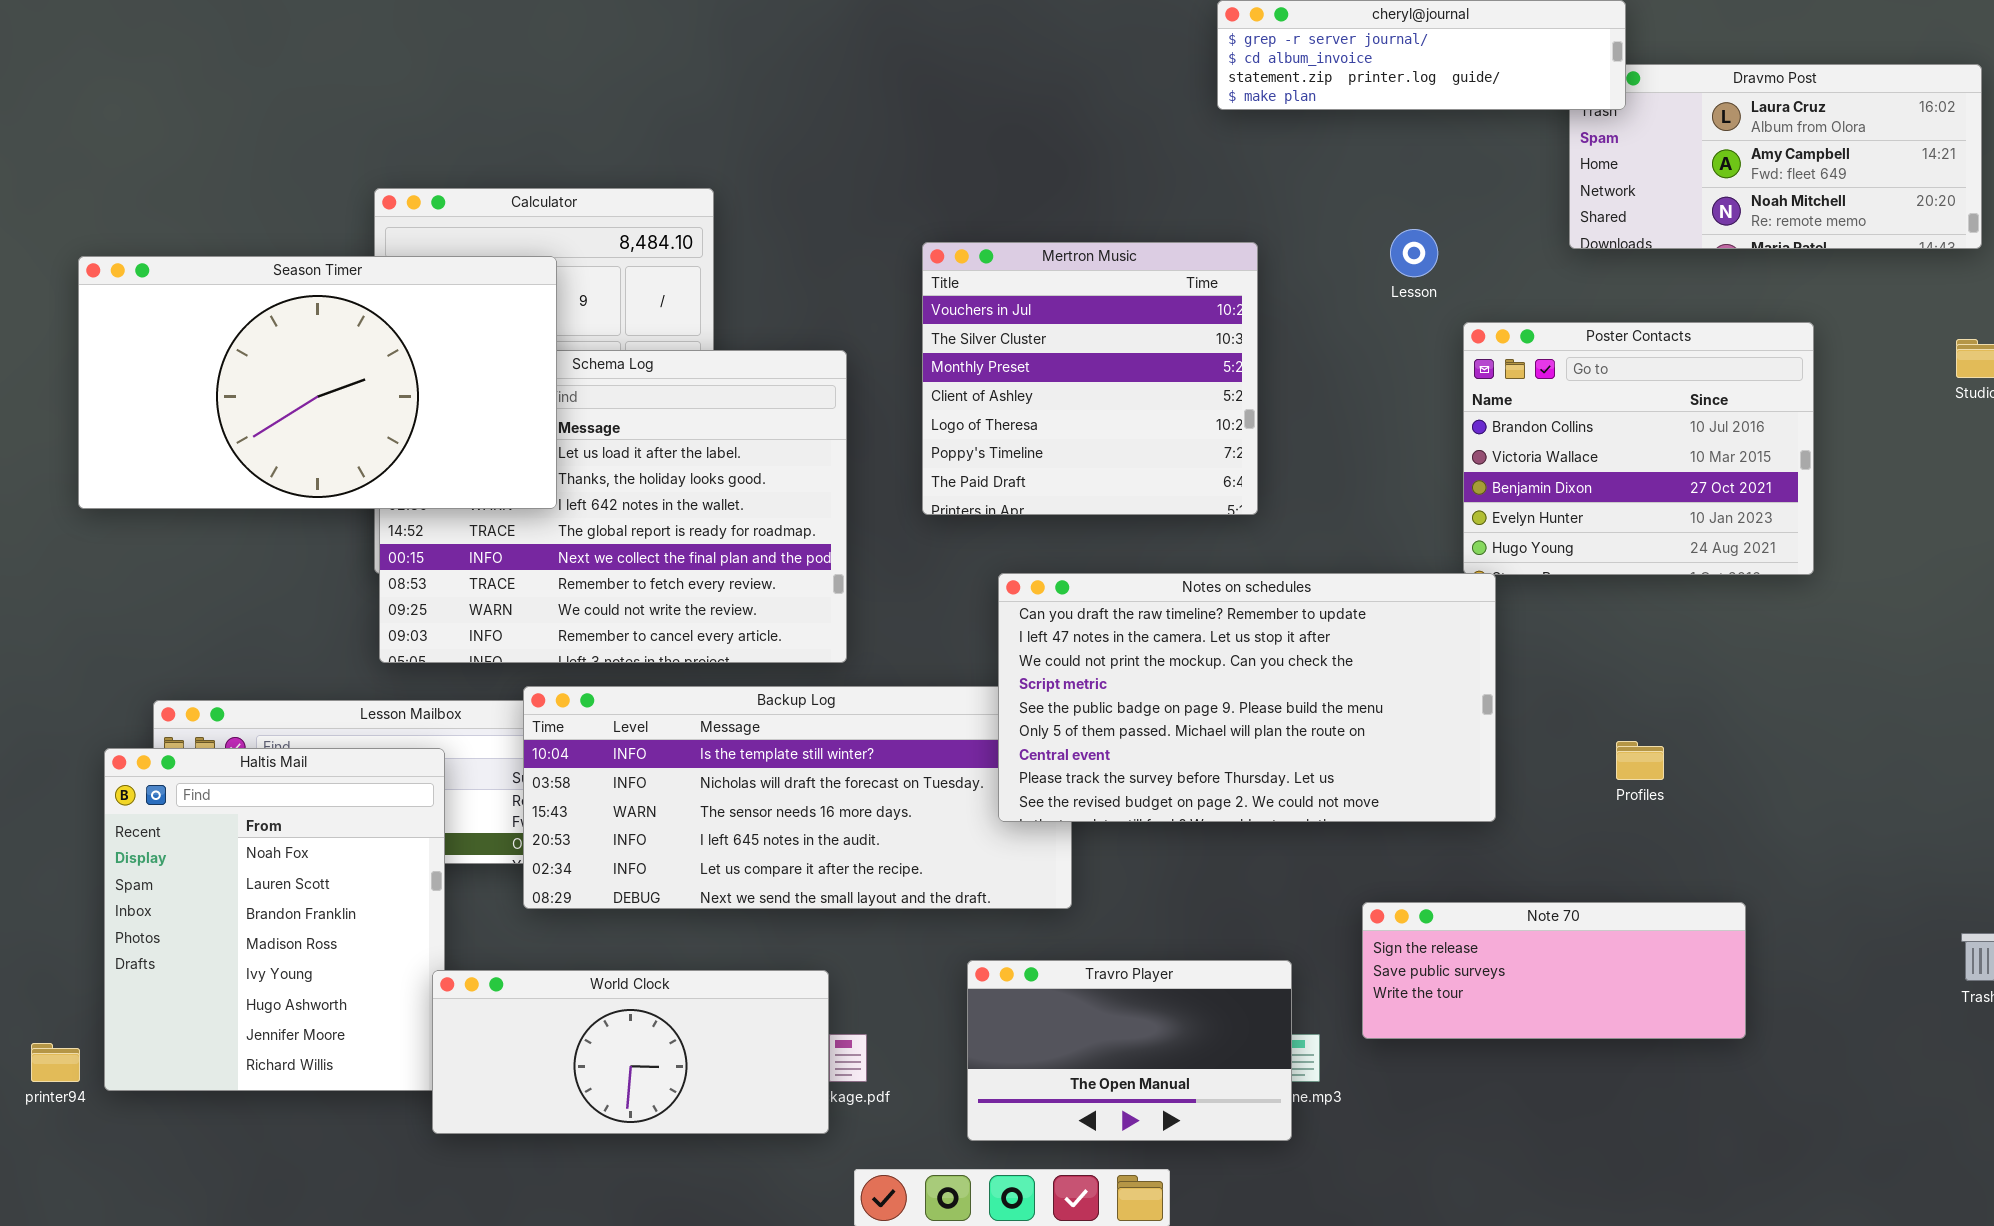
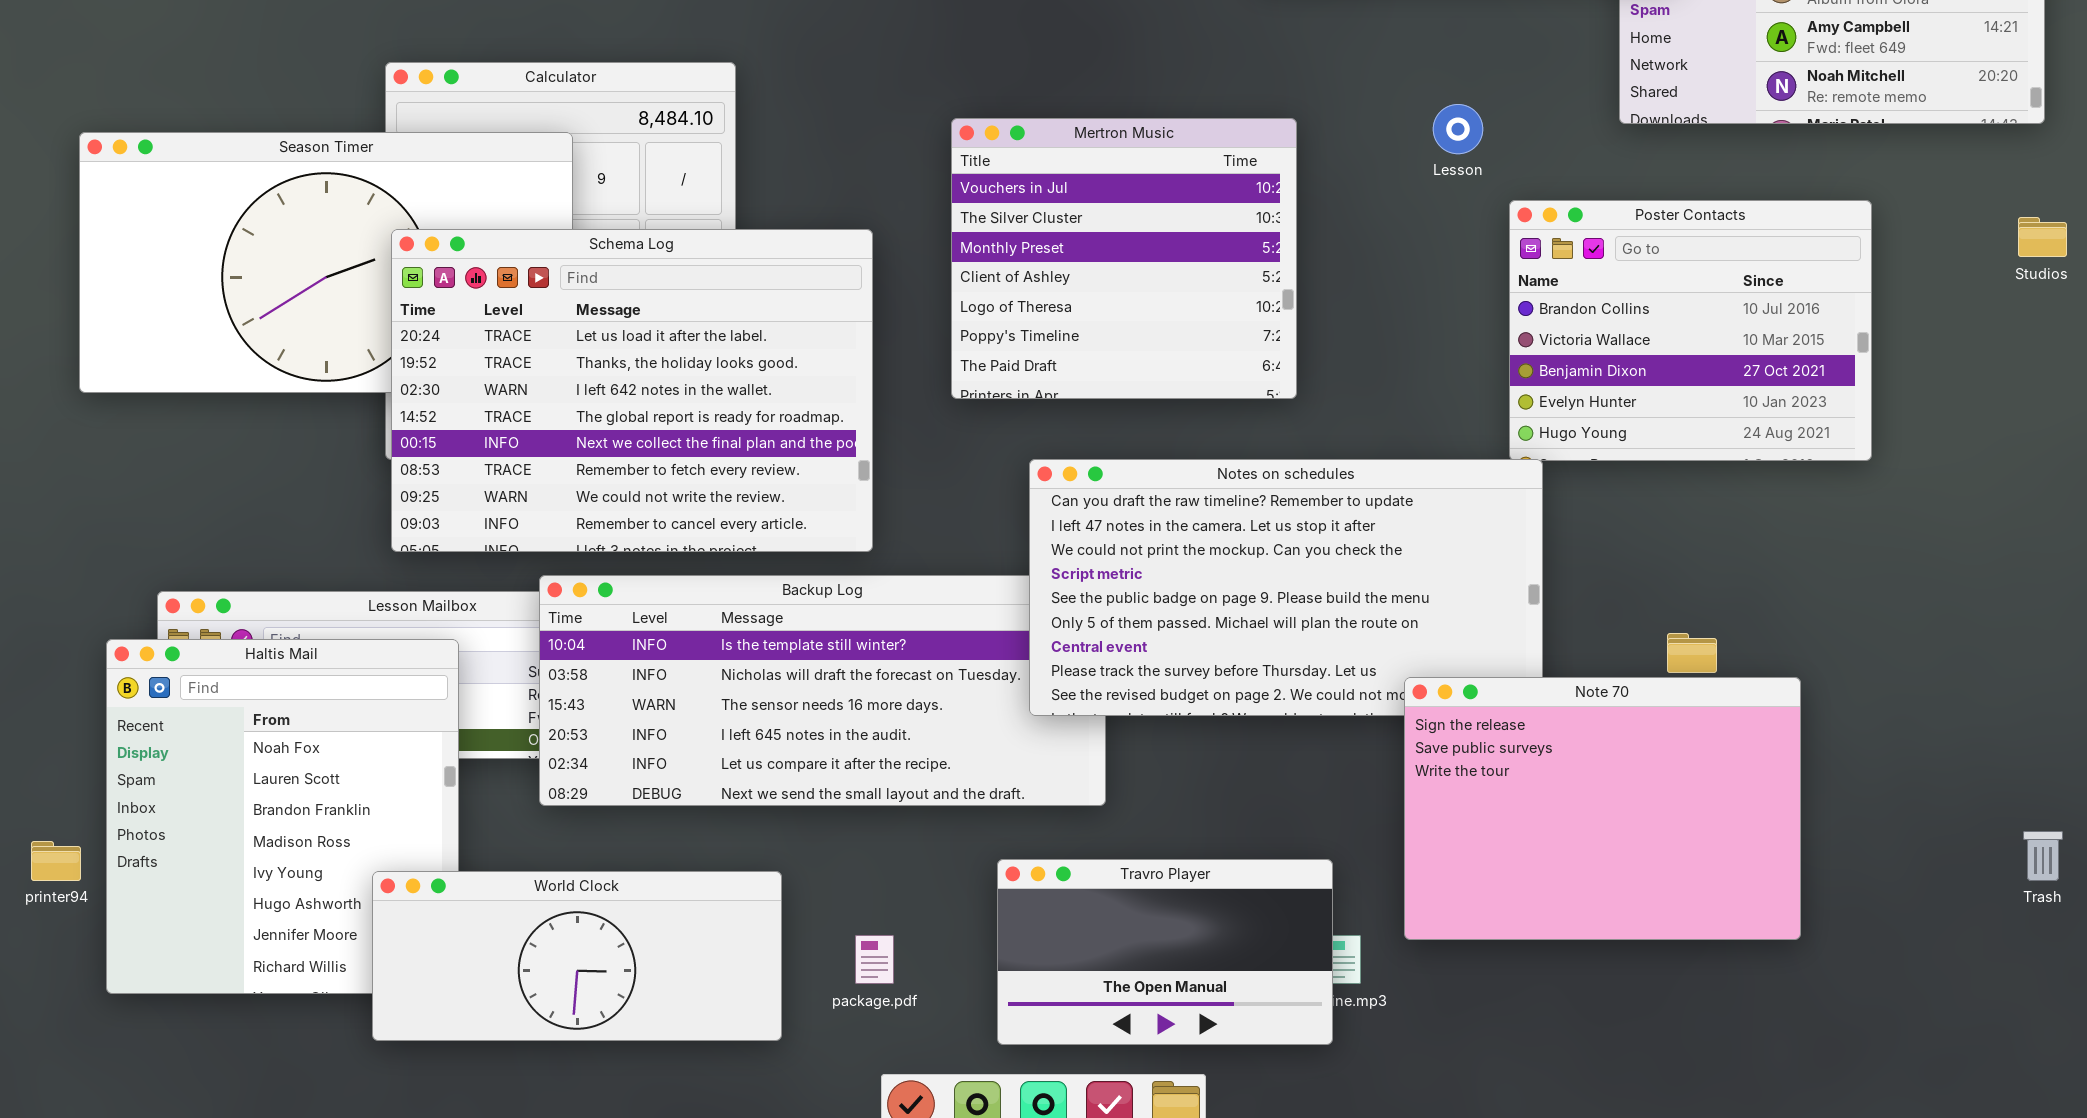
Schema Log: [379,350,847,663] -> [391,229,873,552], raised
Note 70: [1362,902,1746,1039] -> [1404,677,1801,940], resized
World Clock: [432,970,829,1134] -> [372,871,782,1041], moved
printer94: [31,1043,80,1082] -> [31,841,81,881], moved

